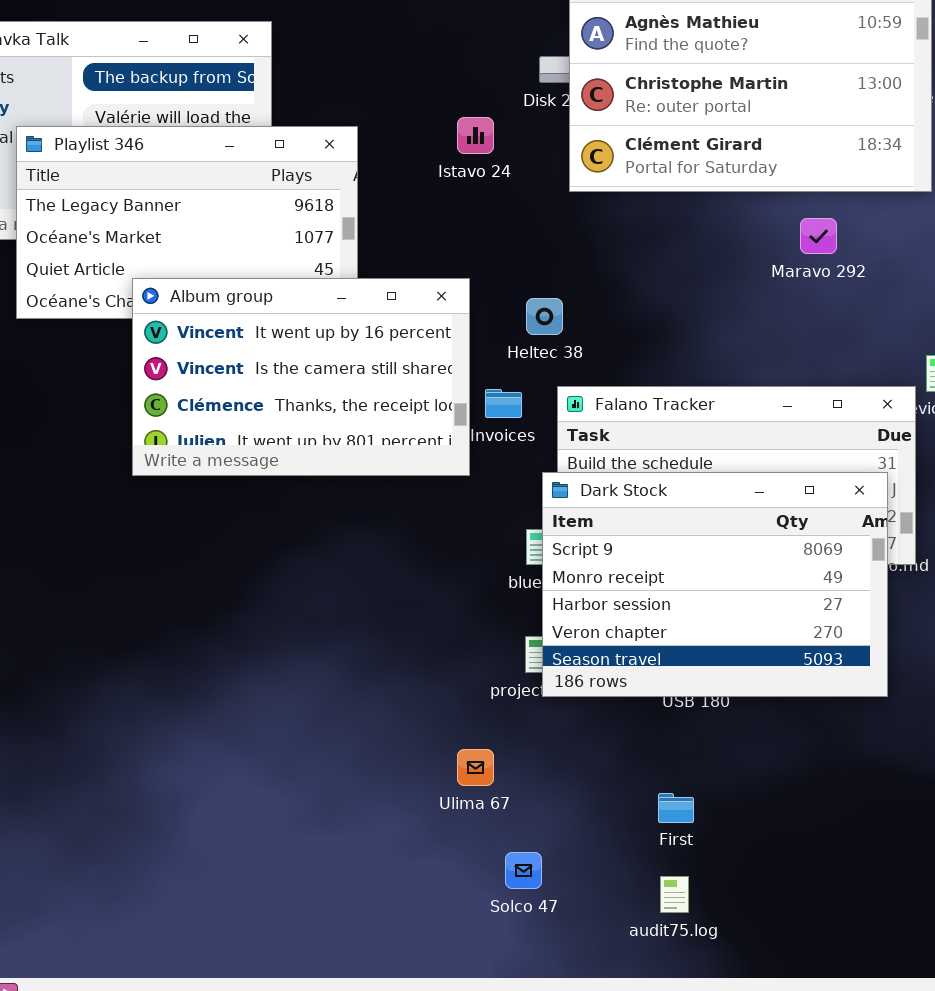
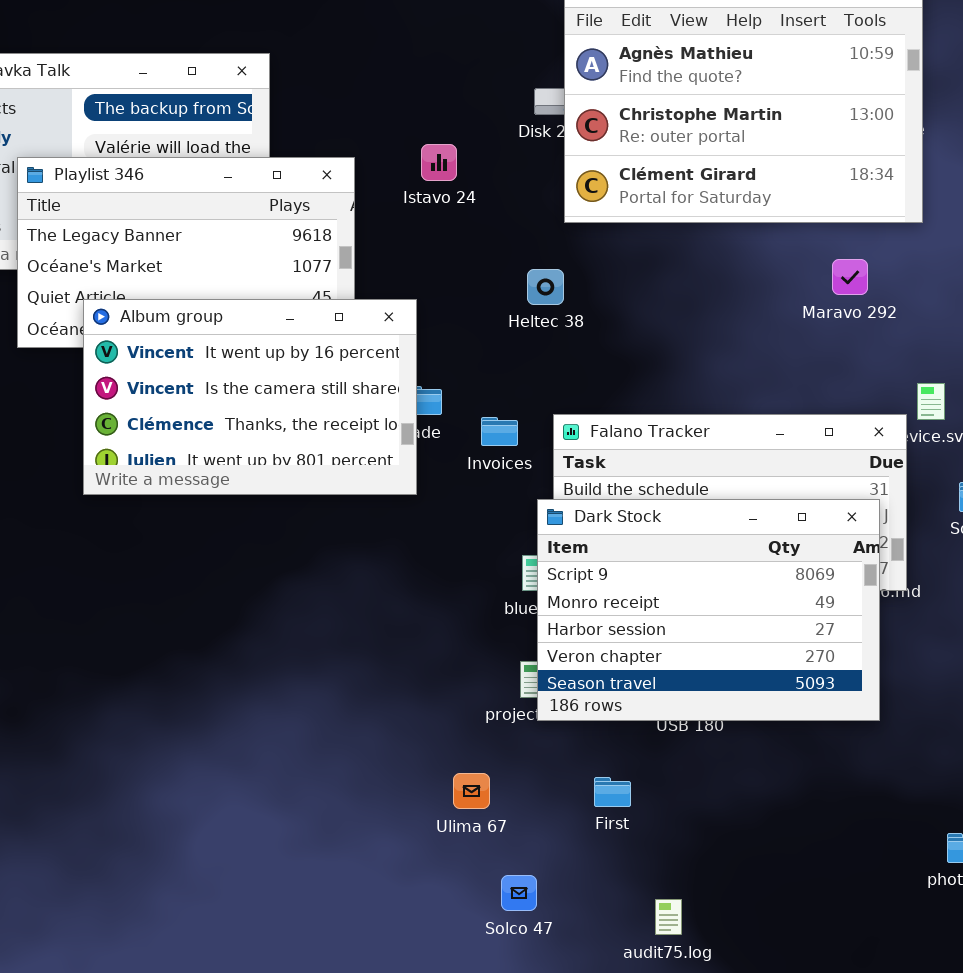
Istavo 24: [457,117,494,154] -> [421,144,457,181], moved
Maravo 292: [800,218,837,254] -> [832,259,868,295], moved
Album group: [132,278,470,476] -> [83,299,417,495], moved
Heltec 38: [526,298,563,335] -> [527,269,564,305], moved
First: [658,793,694,823] -> [594,777,631,807], moved

